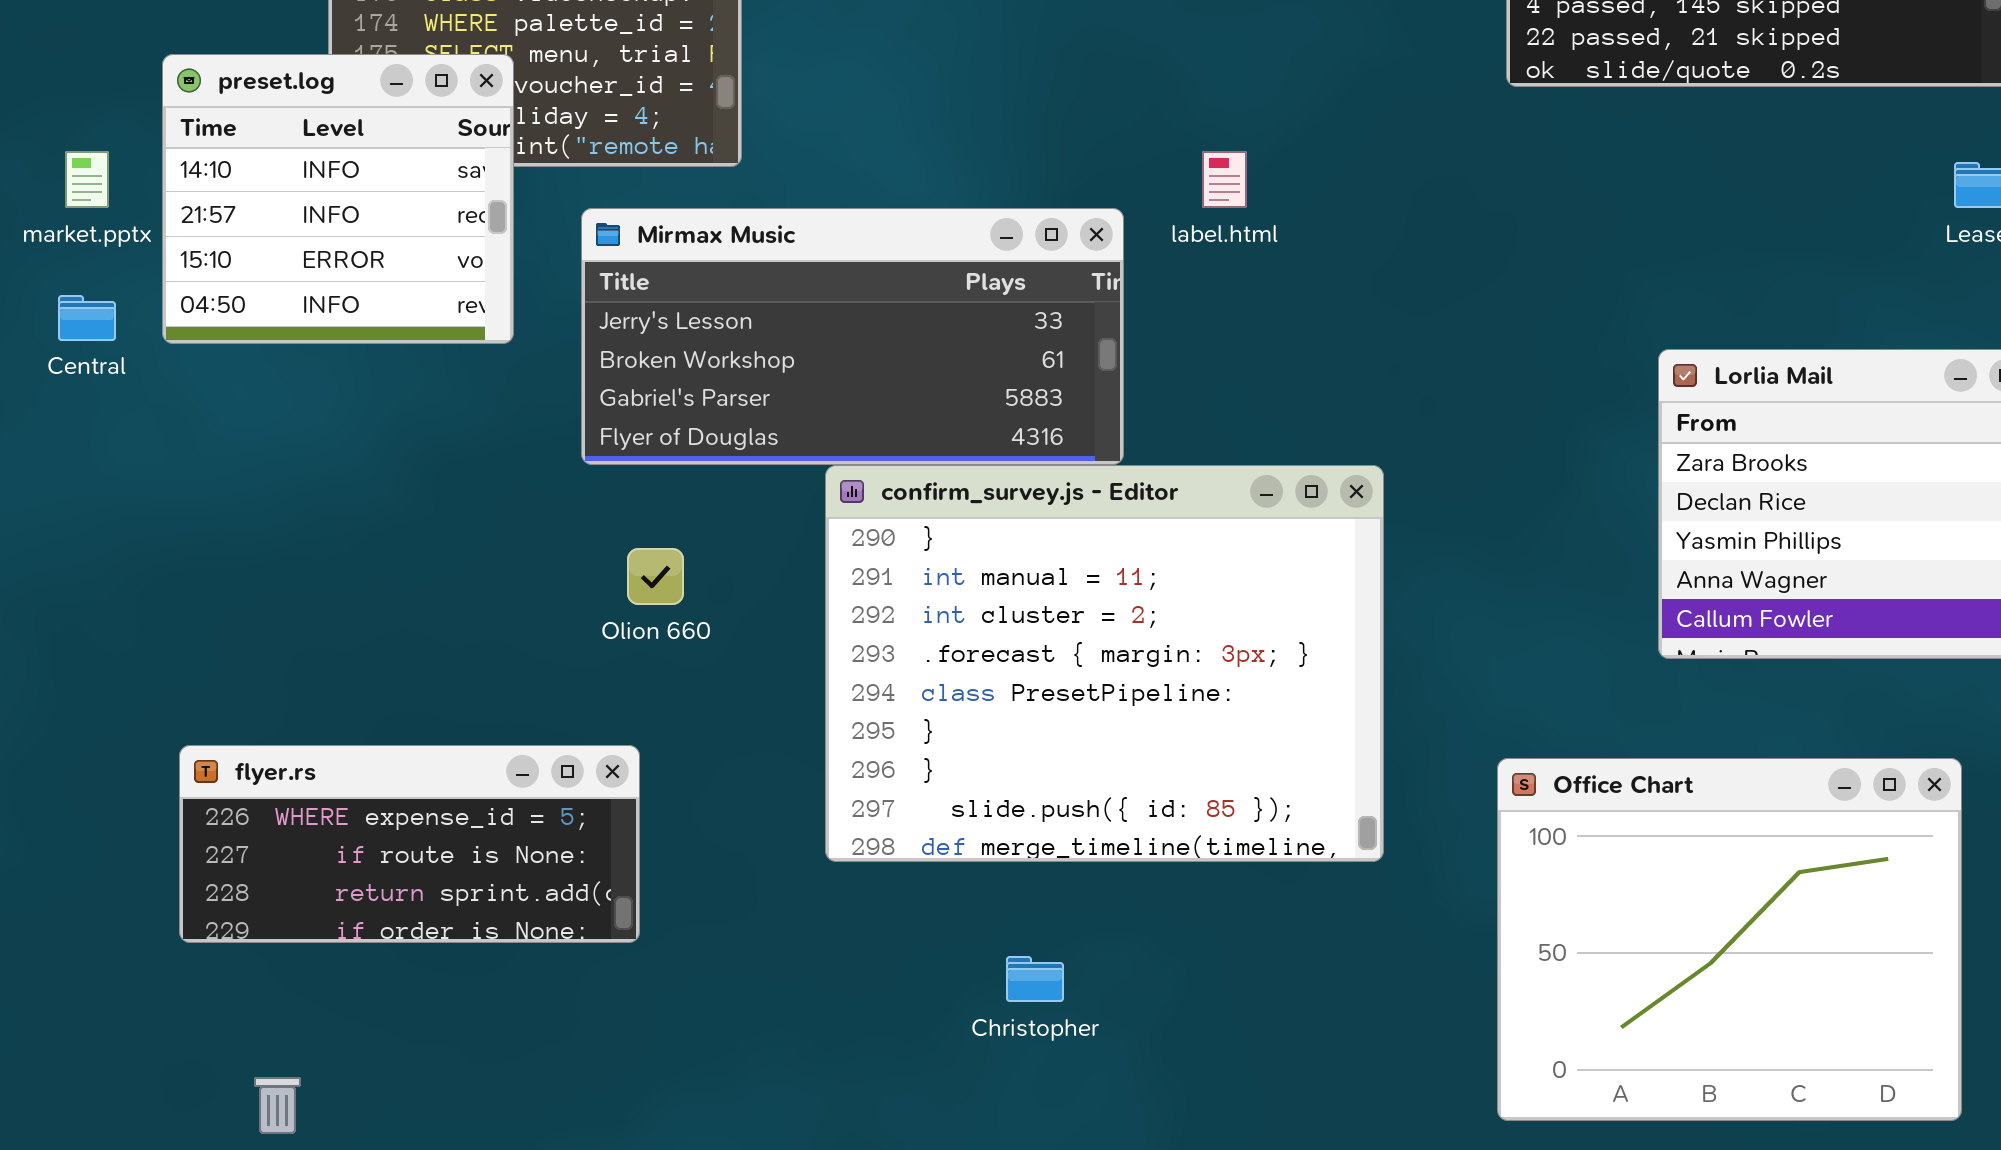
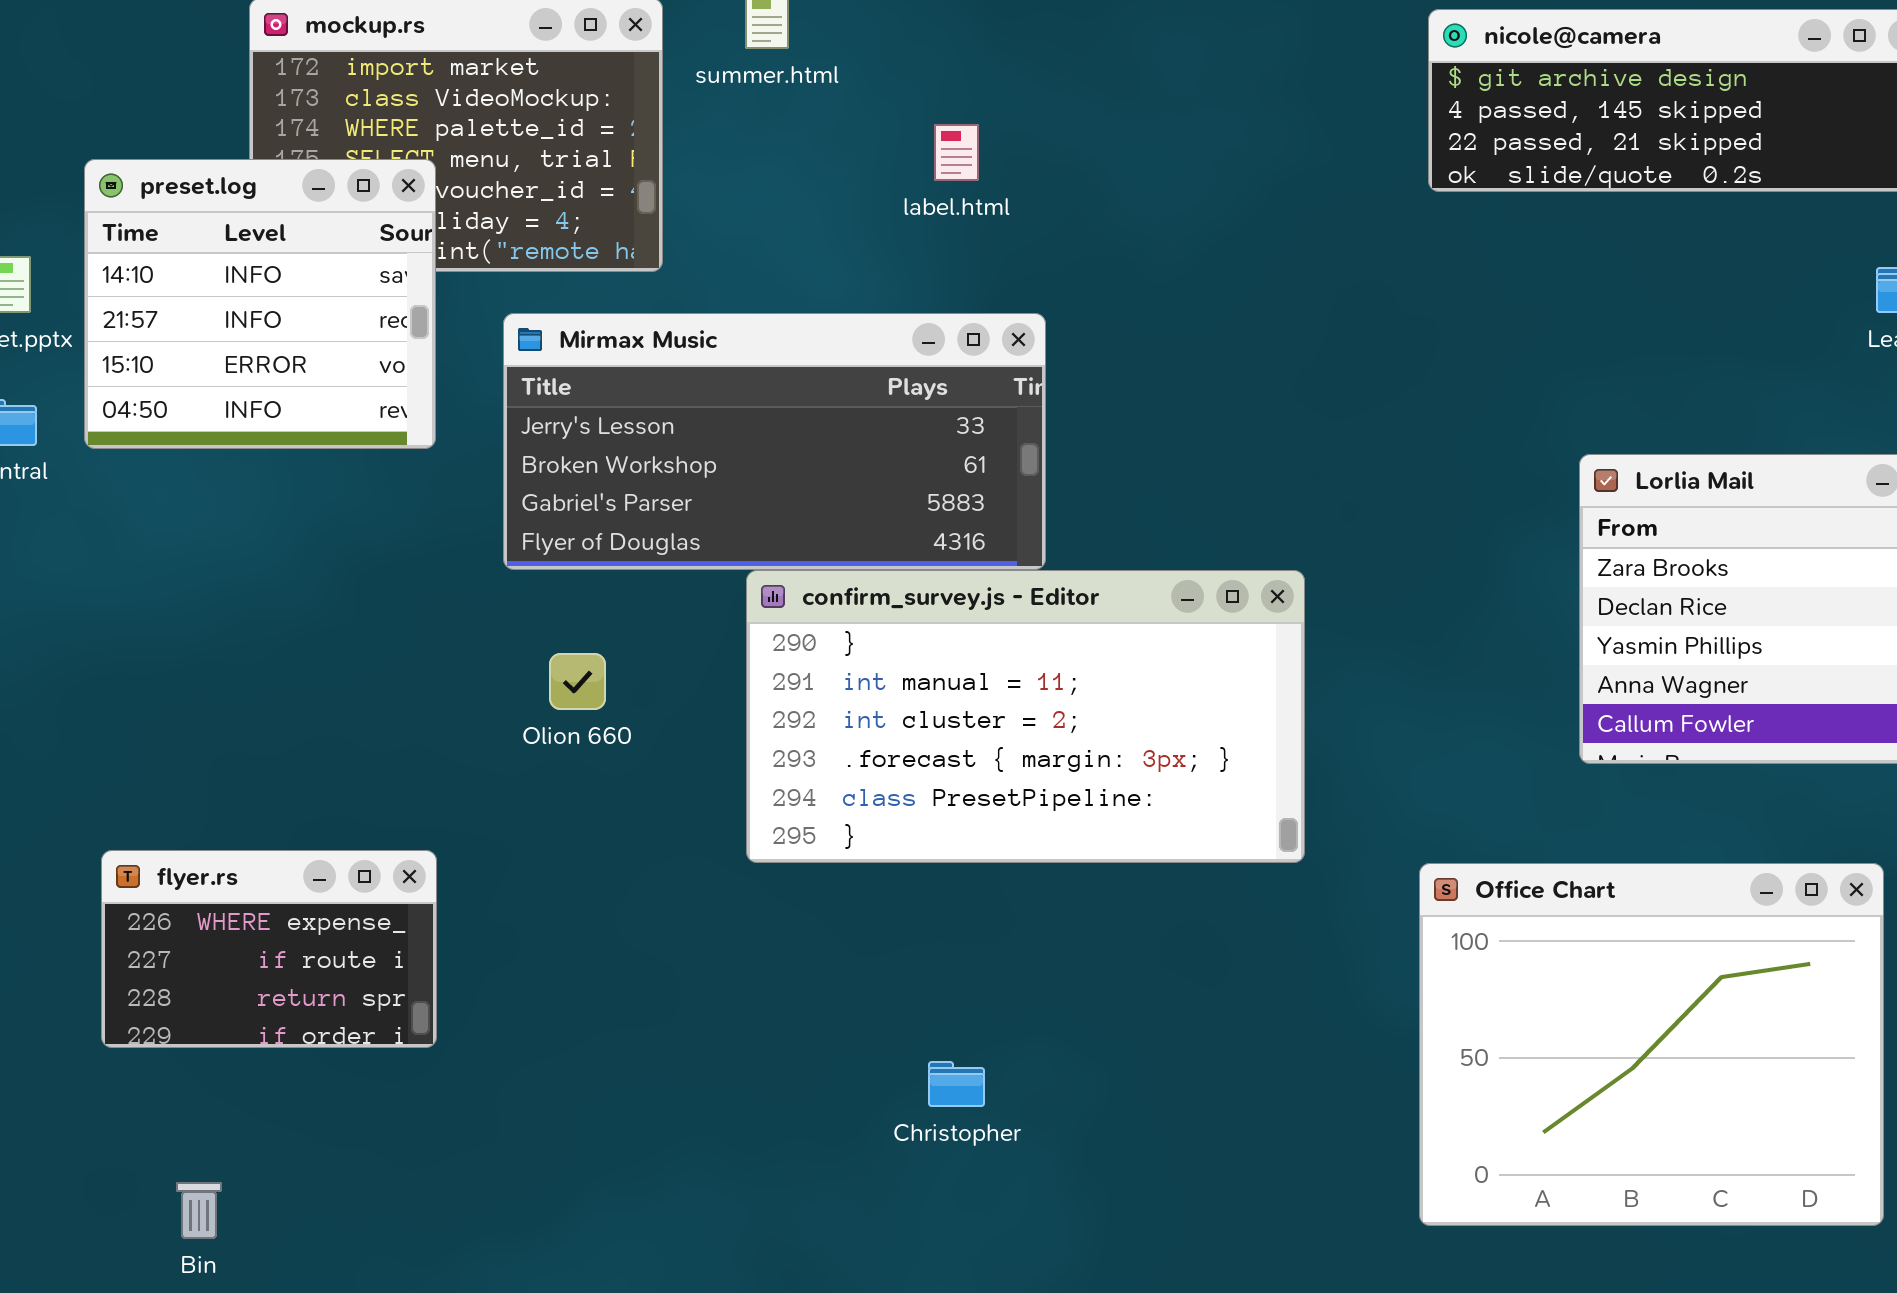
label.html: [1202,151,1247,208] -> [934,124,979,181], moved
confirm_survey.js - Editor: [825,465,1384,862] -> [746,570,1305,863], resized
flyer.rs: [179,745,640,943] -> [101,850,437,1048], resized

